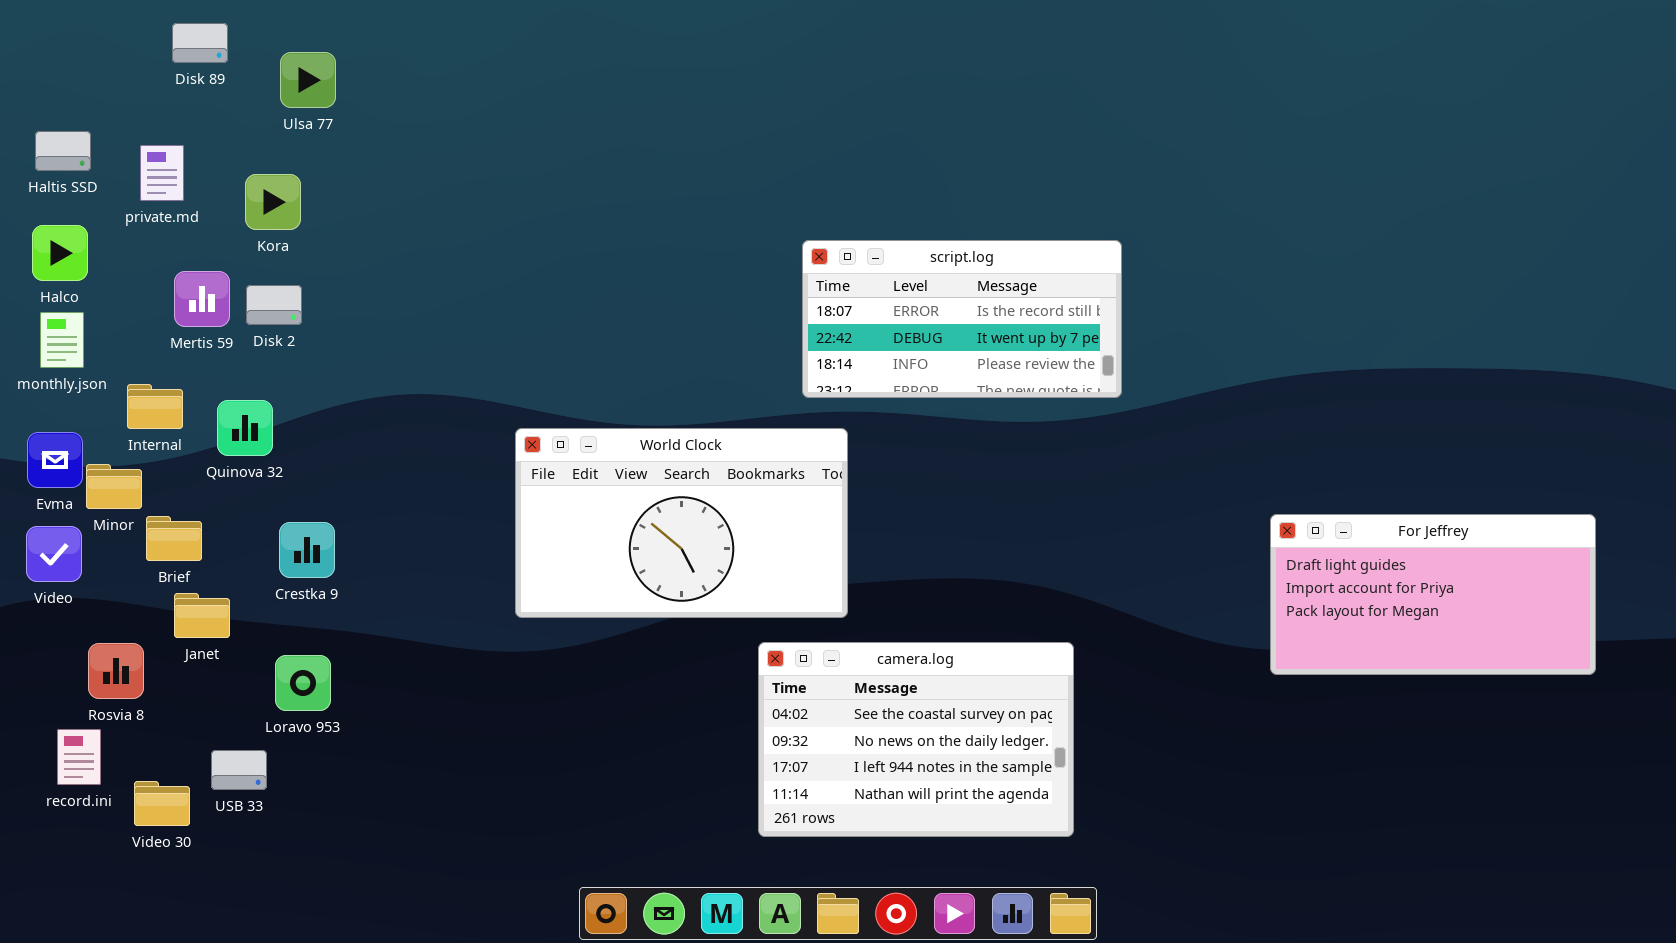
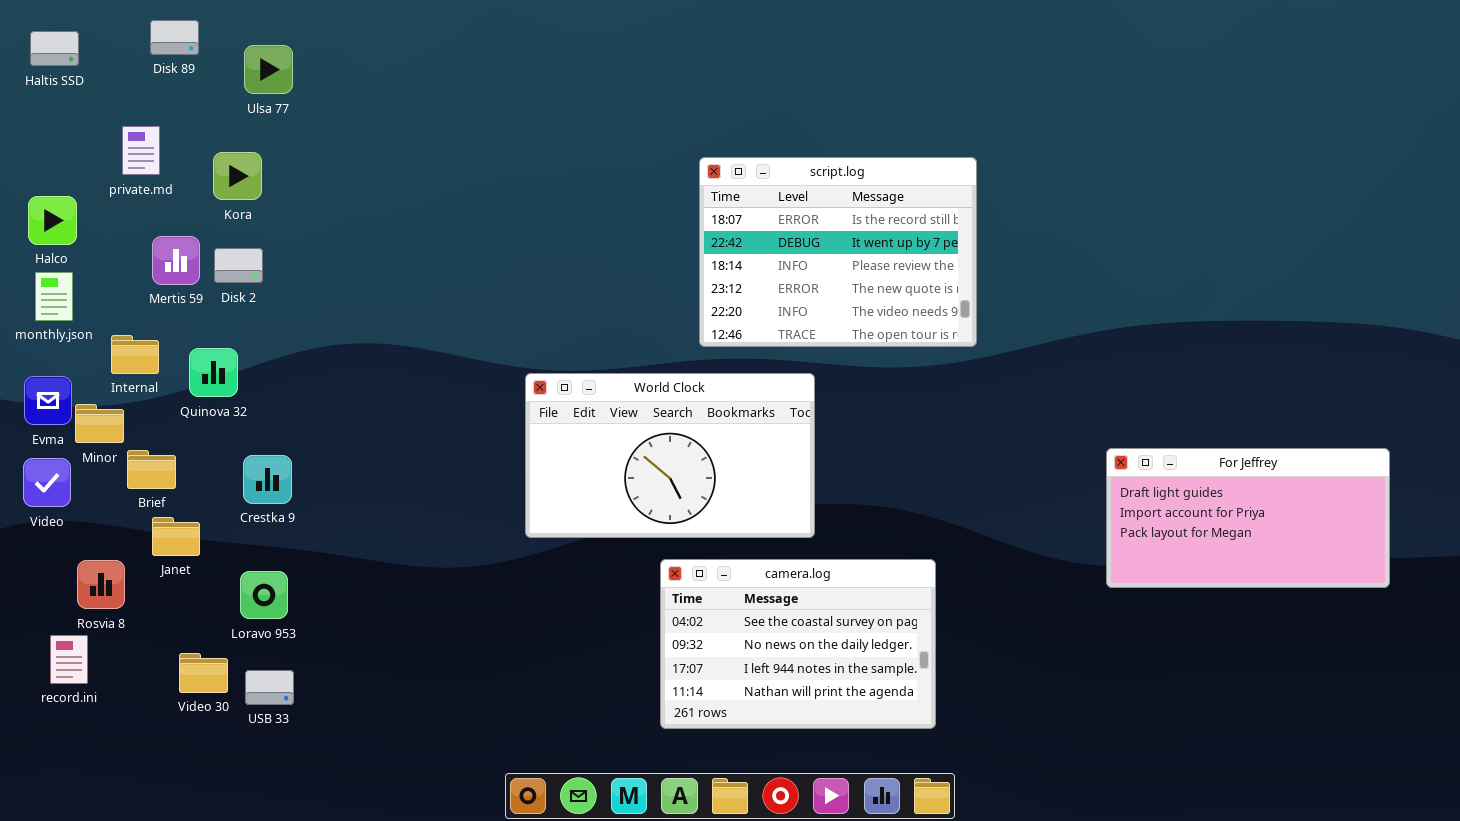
Haltis SSD: [35,131,91,171] -> [30,31,79,66], moved
script.log: [802,240,1122,398] -> [699,157,977,347], resized
World Clock: [515,428,848,618] -> [525,373,815,538], moved
USB 33: [211,750,267,790] -> [245,670,294,705], moved
Video 30: [134,781,190,826] -> [179,653,228,693], moved

